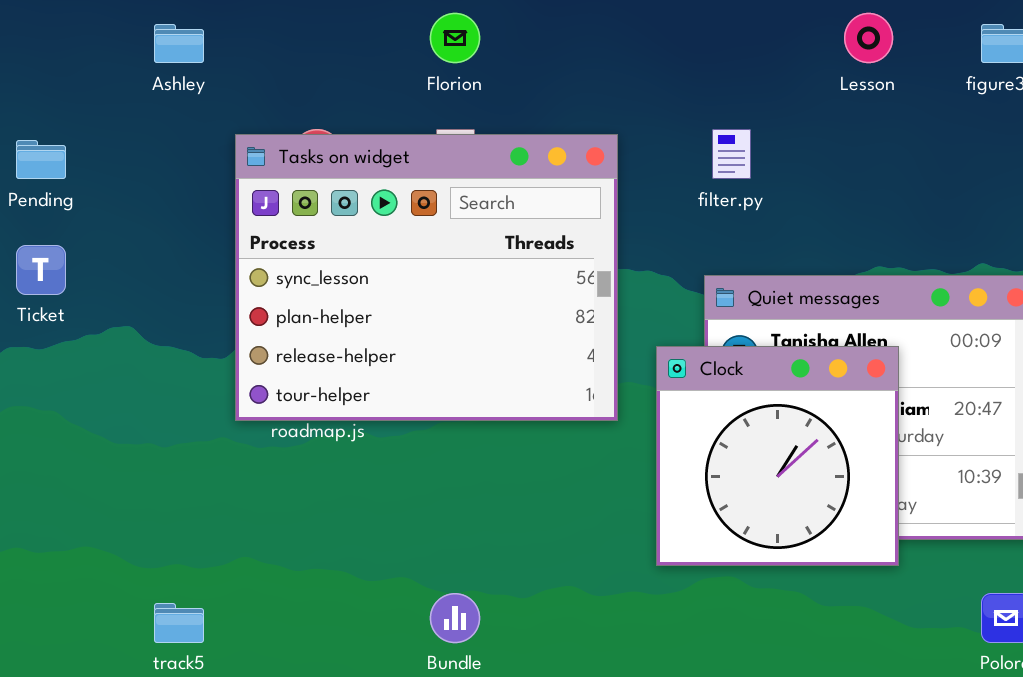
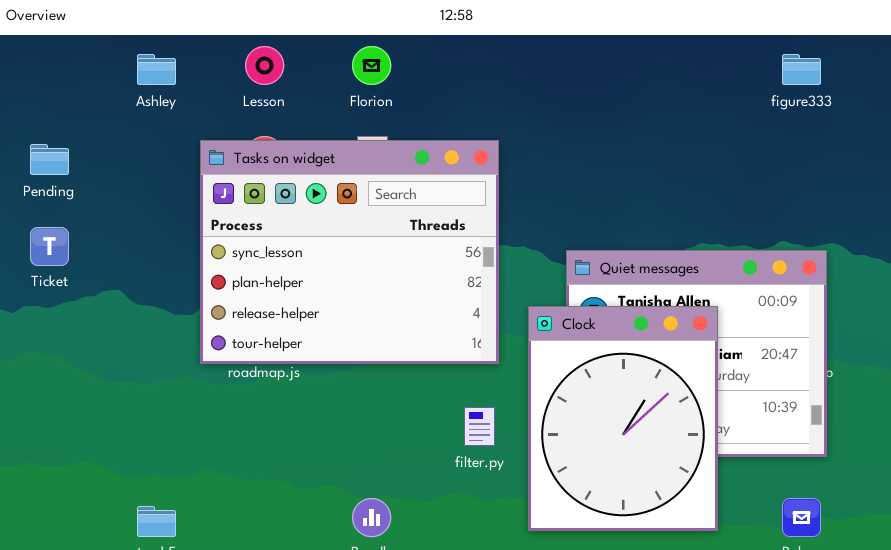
Lesson: [844,13,893,63] -> [245,46,284,85], moved
filter.py: [712,129,751,179] -> [464,407,495,446], moved
Clock: [656,346,899,566] -> [528,306,718,531], resized

